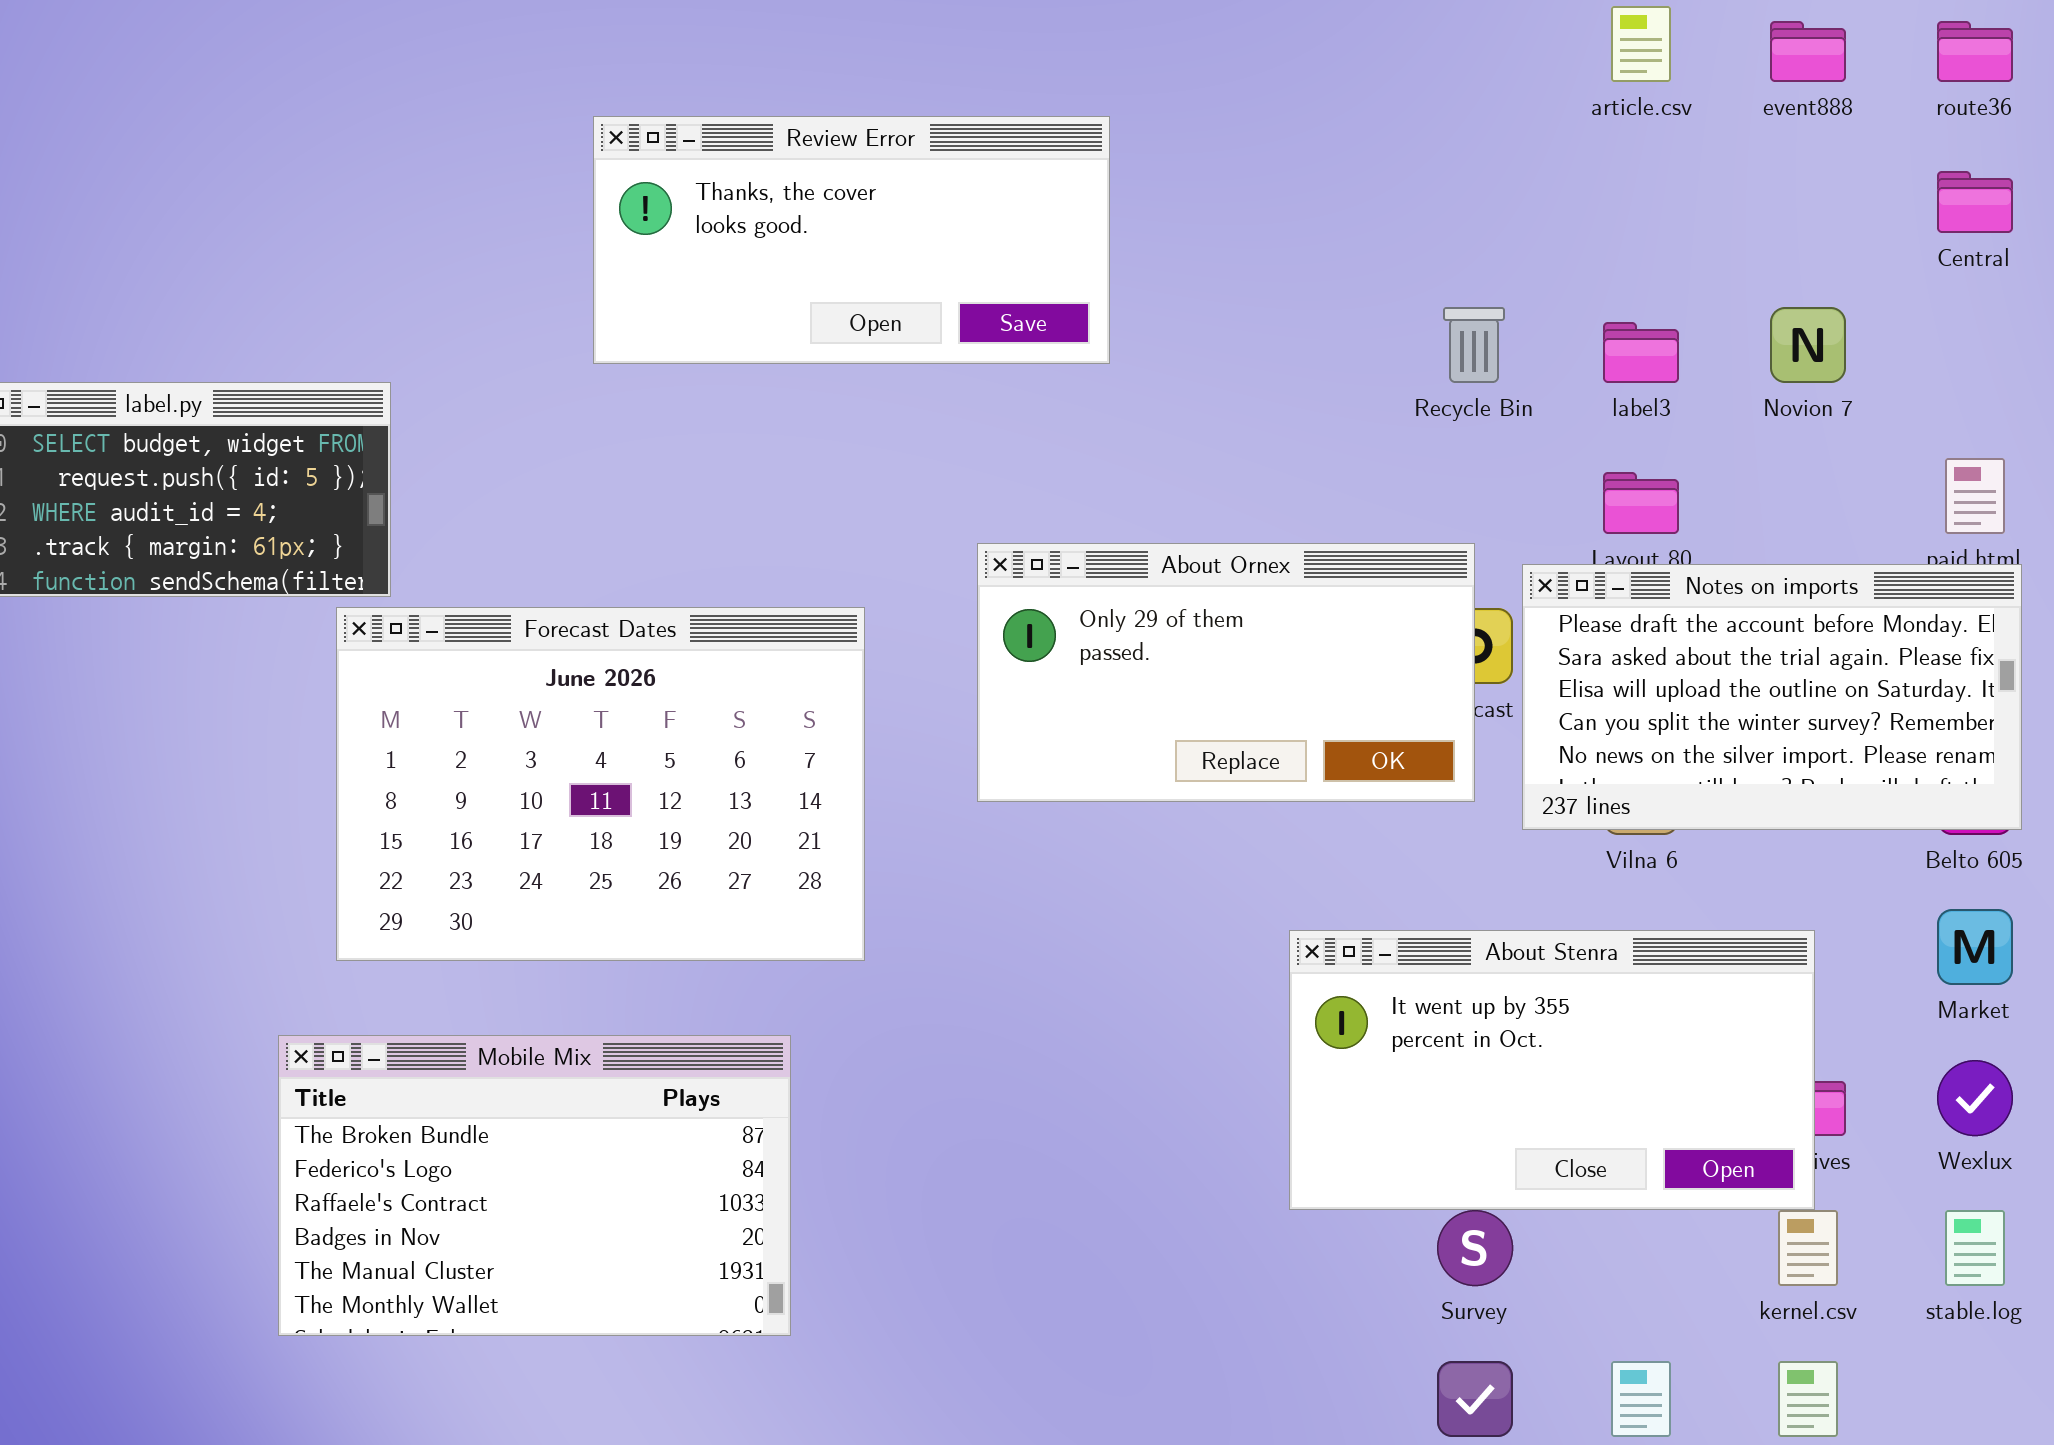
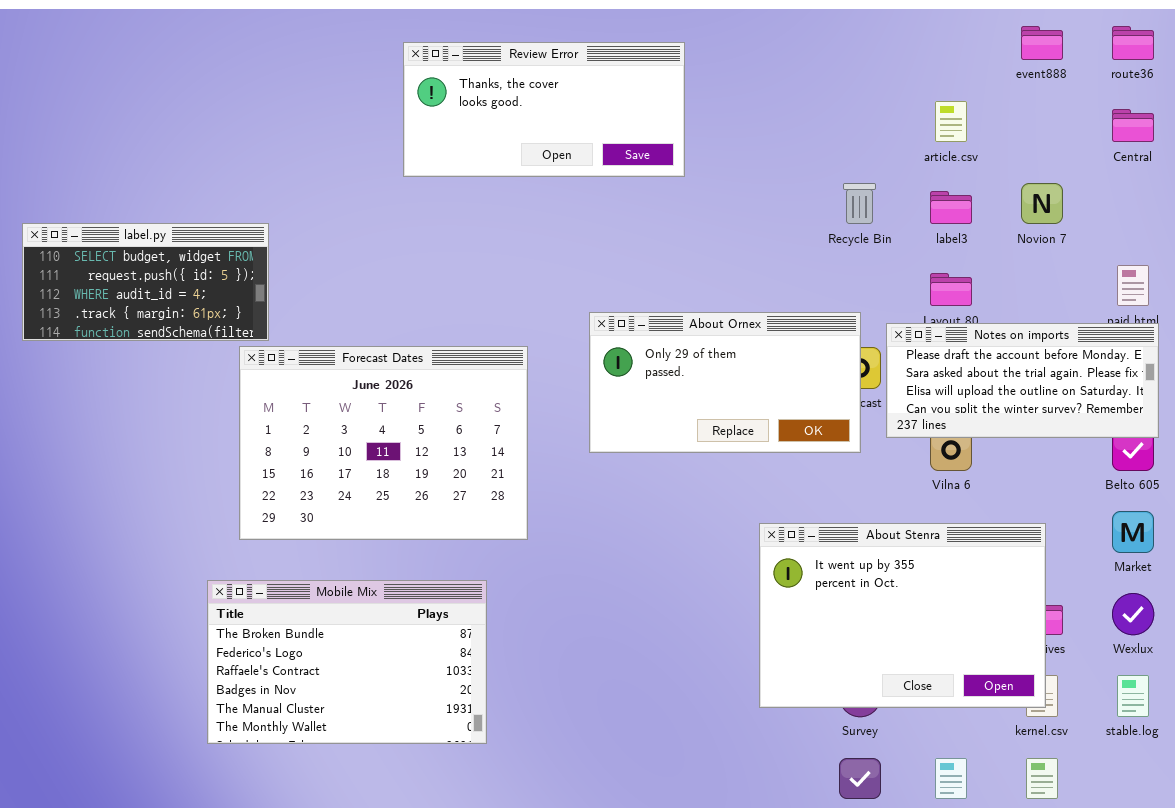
article.csv: [1611,6,1671,82] -> [935,101,967,142], moved
Review Error: [593,116,1110,364] -> [403,42,685,177], moved
Notes on imports: [1522,564,2022,830] -> [886,323,1159,438], resized
About Stenra: [1289,930,1815,1210] -> [759,523,1046,708], resized

